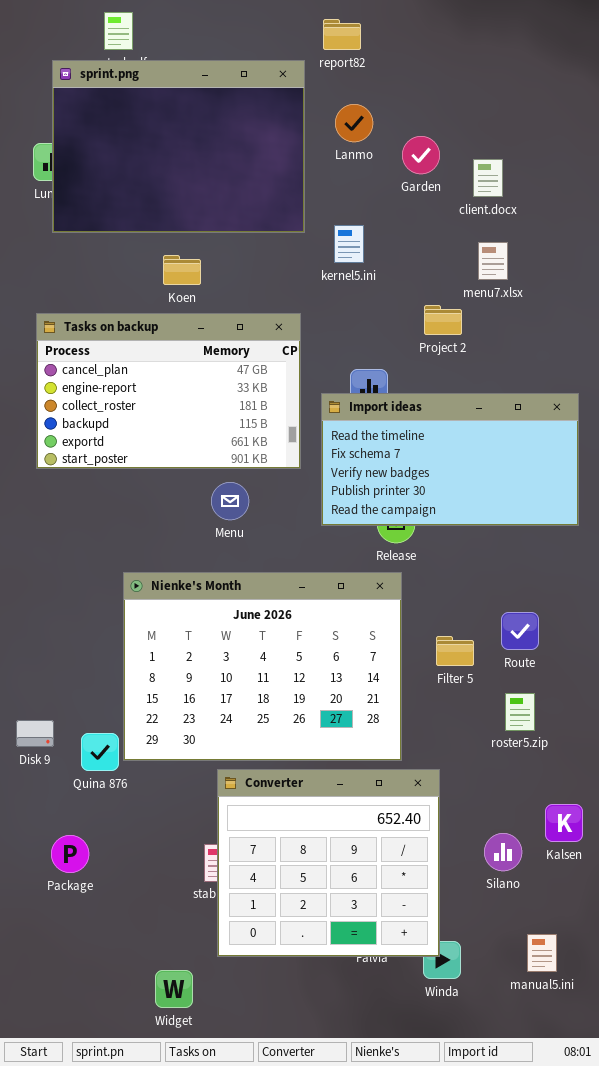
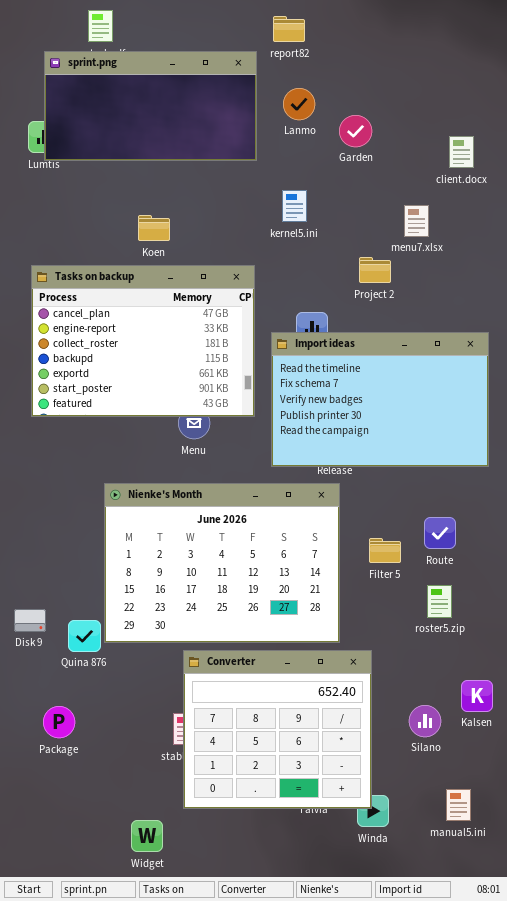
sprint.png: [52,60,305,233] -> [44,51,257,161], resized
client.docx: [473,159,503,197] -> [449,136,474,168], moved
Tasks on backup: [36,313,301,469] -> [31,265,255,417], resized
Import ideas: [321,393,579,526] -> [271,332,489,467], resized

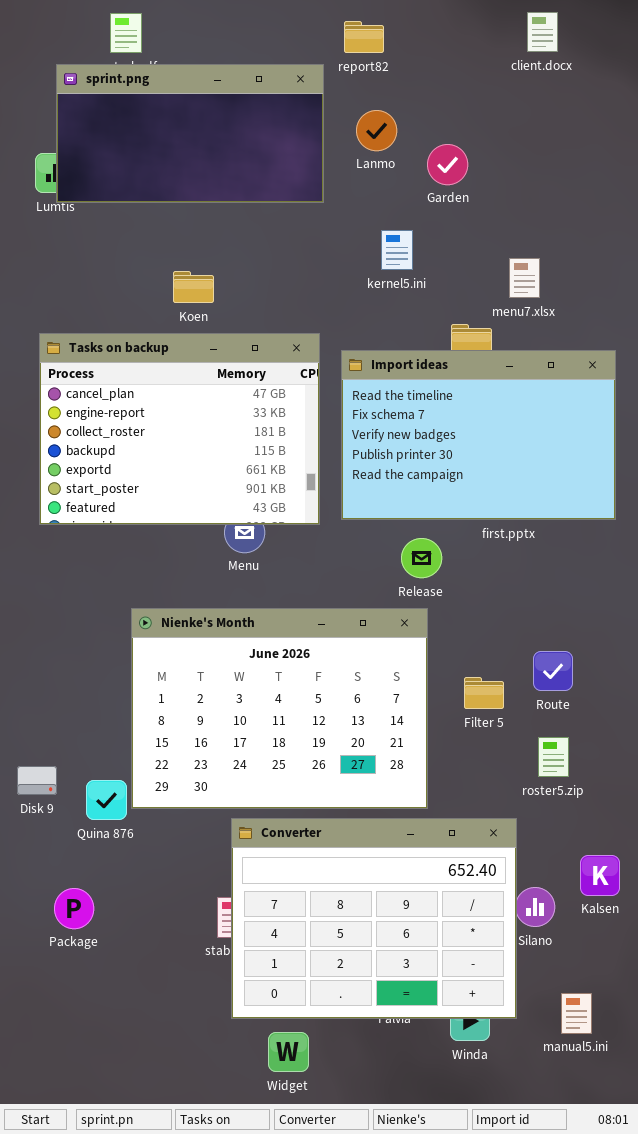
client.docx: [449,136,474,168] -> [527,12,558,52], moved
kernel5.ini: [282,190,307,222] -> [381,230,413,270], moved
Import ideas: [271,332,489,467] -> [341,350,616,520], moved
Converter: [183,650,372,809] -> [231,818,517,1019], resized
Widget: [131,820,163,852] -> [268,1032,309,1072], moved

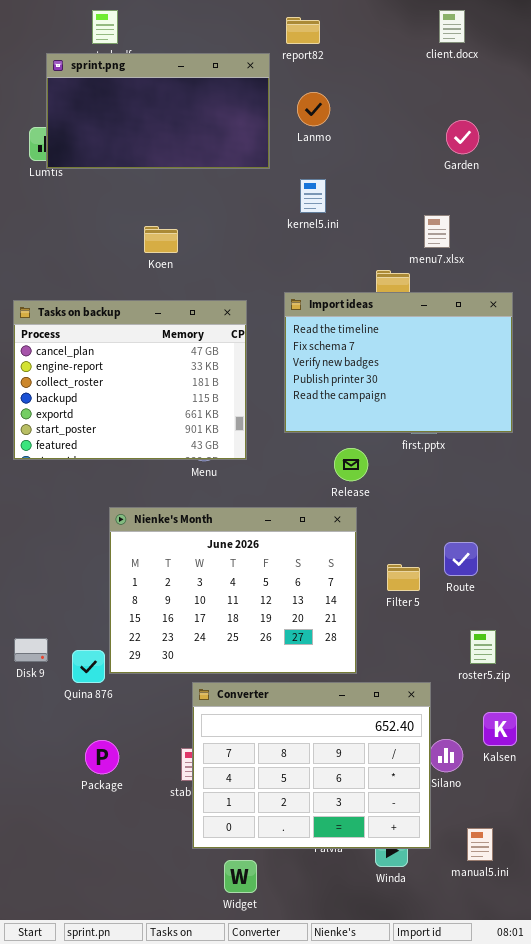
Garden: [427,144,468,185] -> [446,120,479,154], moved
kernel5.ini: [381,230,413,270] -> [300,179,326,213], moved
Tasks on backup: [39,333,320,525] -> [13,300,247,460], moved
roster5.zip: [538,737,569,777] -> [470,630,496,664], moved
Package: [54,888,94,929] -> [85,740,119,774], moved

